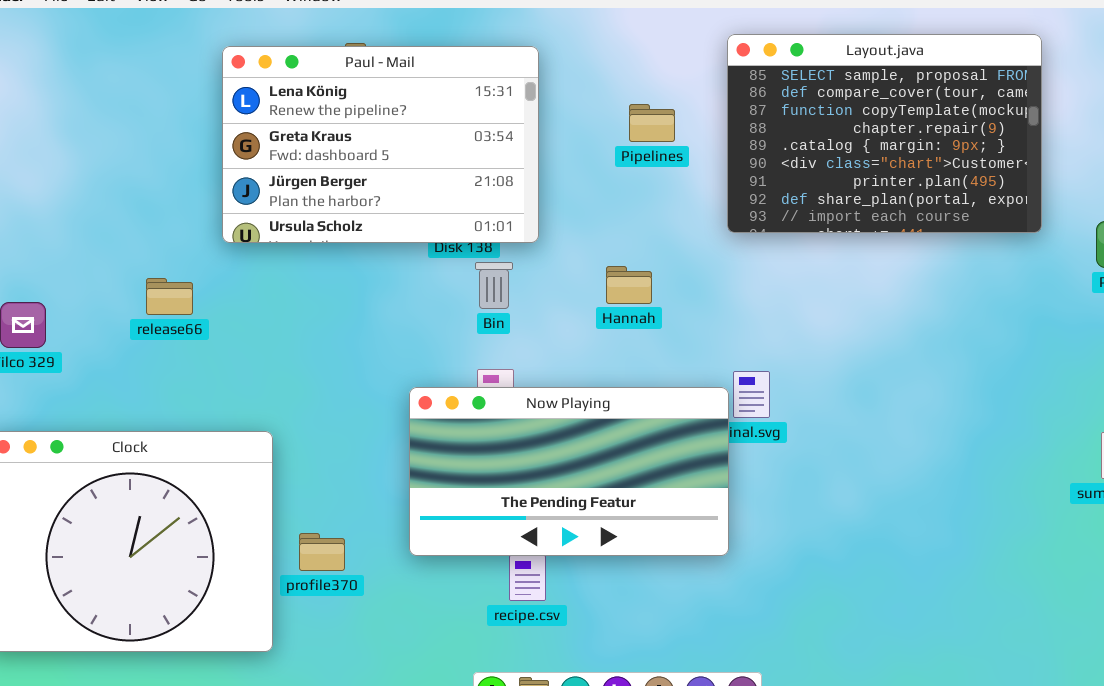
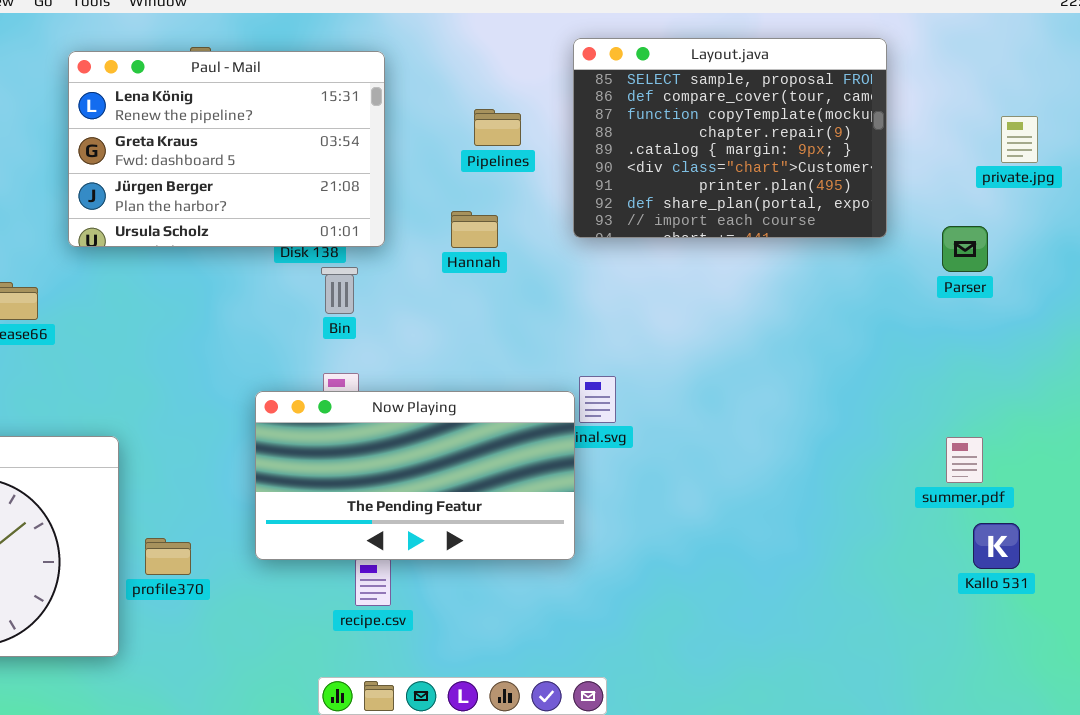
Hannah: [606,266,652,304] -> [451,211,498,248], moved

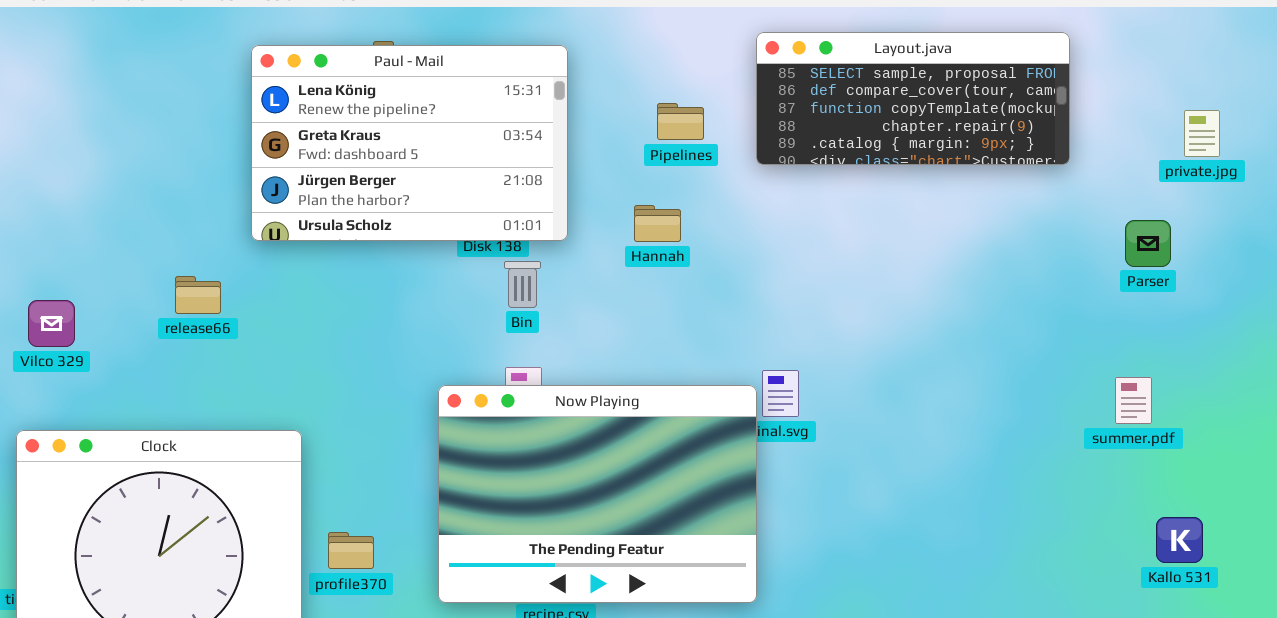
Layout.java: [573,38,887,238] -> [756,32,1070,165], resized
Now Playing: [255,391,575,560] -> [438,385,757,603], resized
summer.pdf: [946,437,983,483] -> [1115,377,1152,424], moved

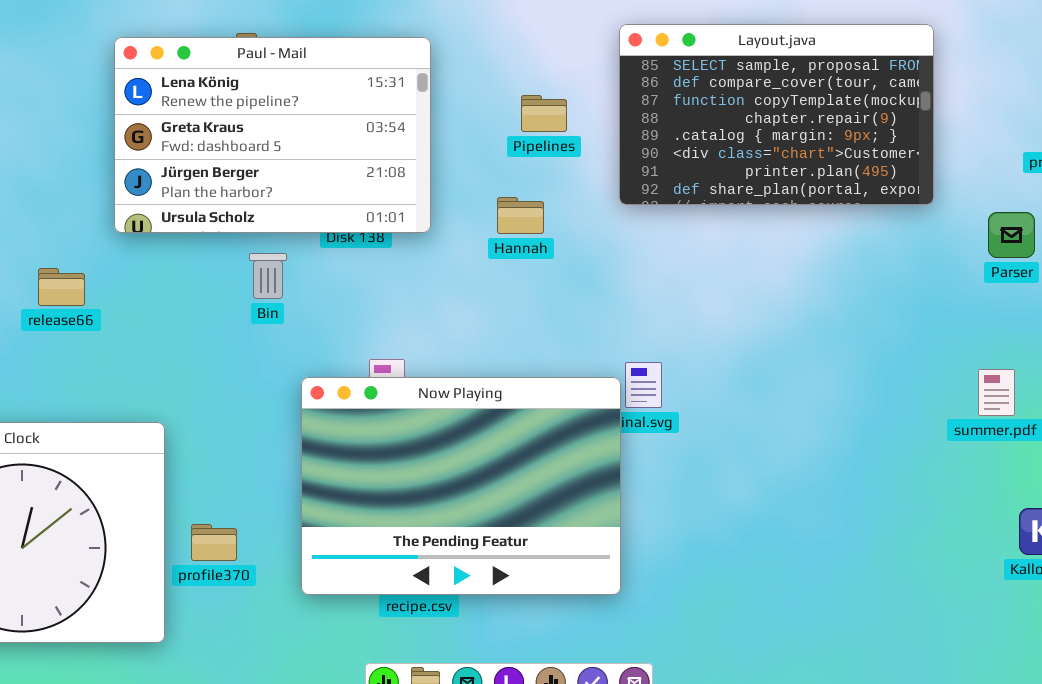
Layout.java: [756,32,1070,165] -> [619,24,934,205], resized
Bin: [504,261,541,308] -> [249,253,287,299], moved

